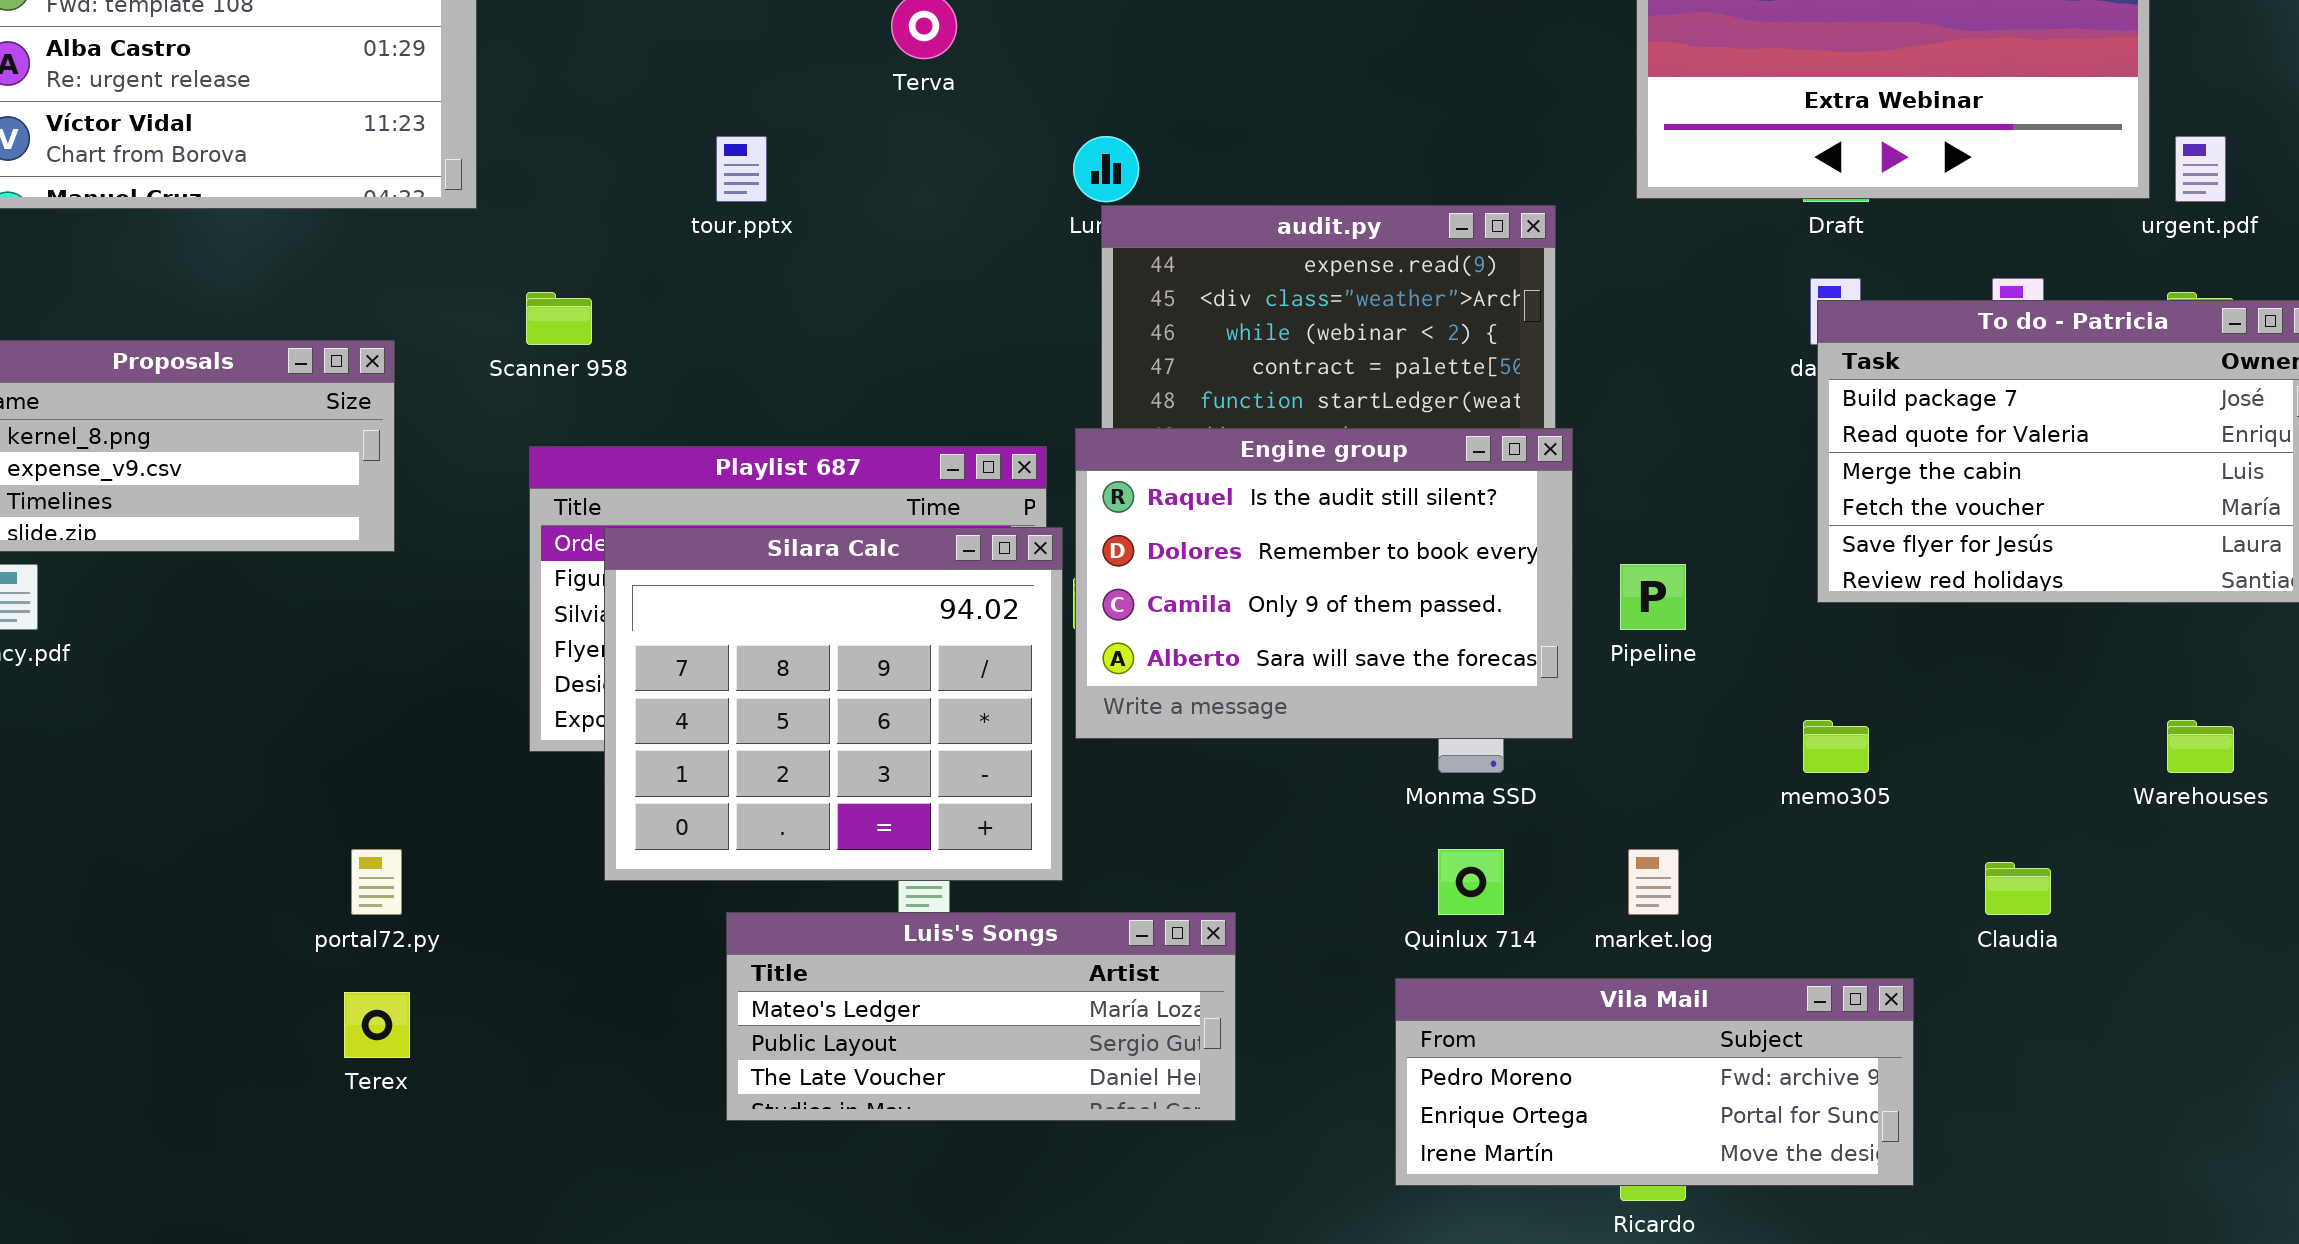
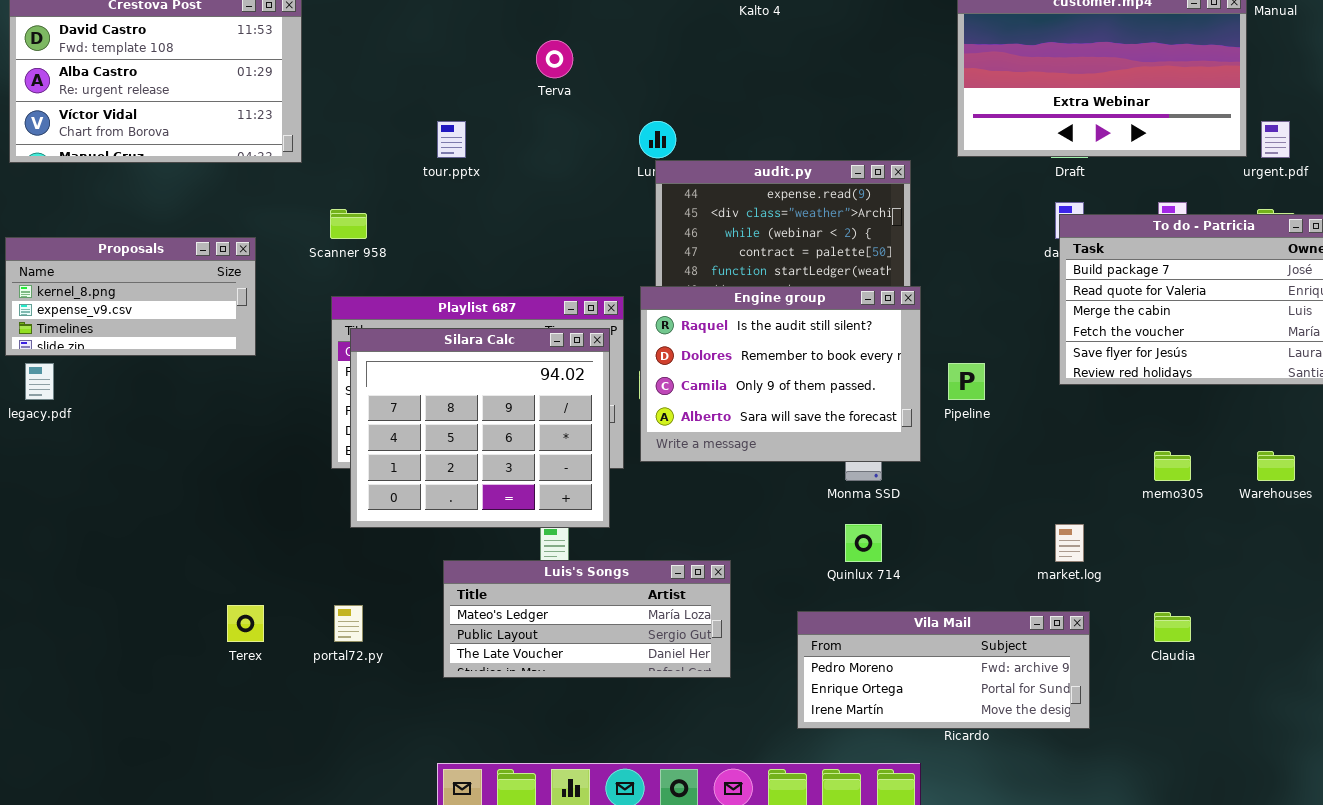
Silara Calc: [604,527,1063,881] -> [350,328,610,528], moved
memo305: [1803,720,1869,773] -> [1154,451,1191,481], moved
portal72.py: [351,849,402,915] -> [334,605,363,642], moved
market.log: [1628,849,1679,915] -> [1055,524,1084,562], moved
Claudia: [1985,862,2051,915] -> [1154,612,1191,642], moved
Vila Mail: [1395,978,1914,1186] -> [797,611,1090,729], moved

